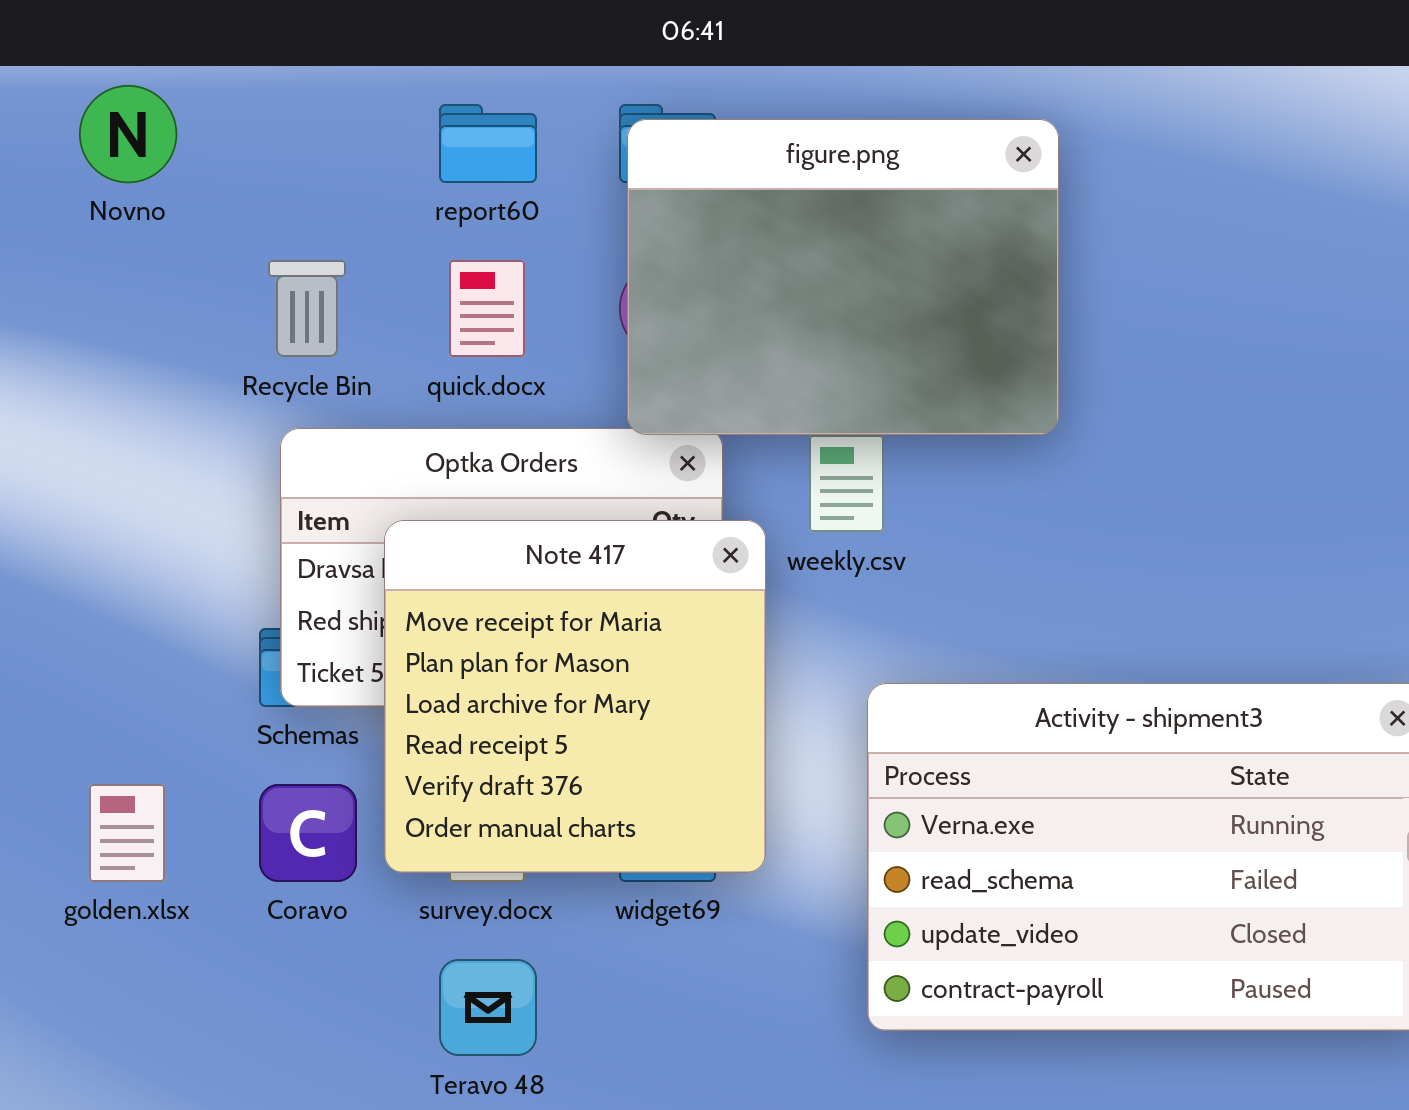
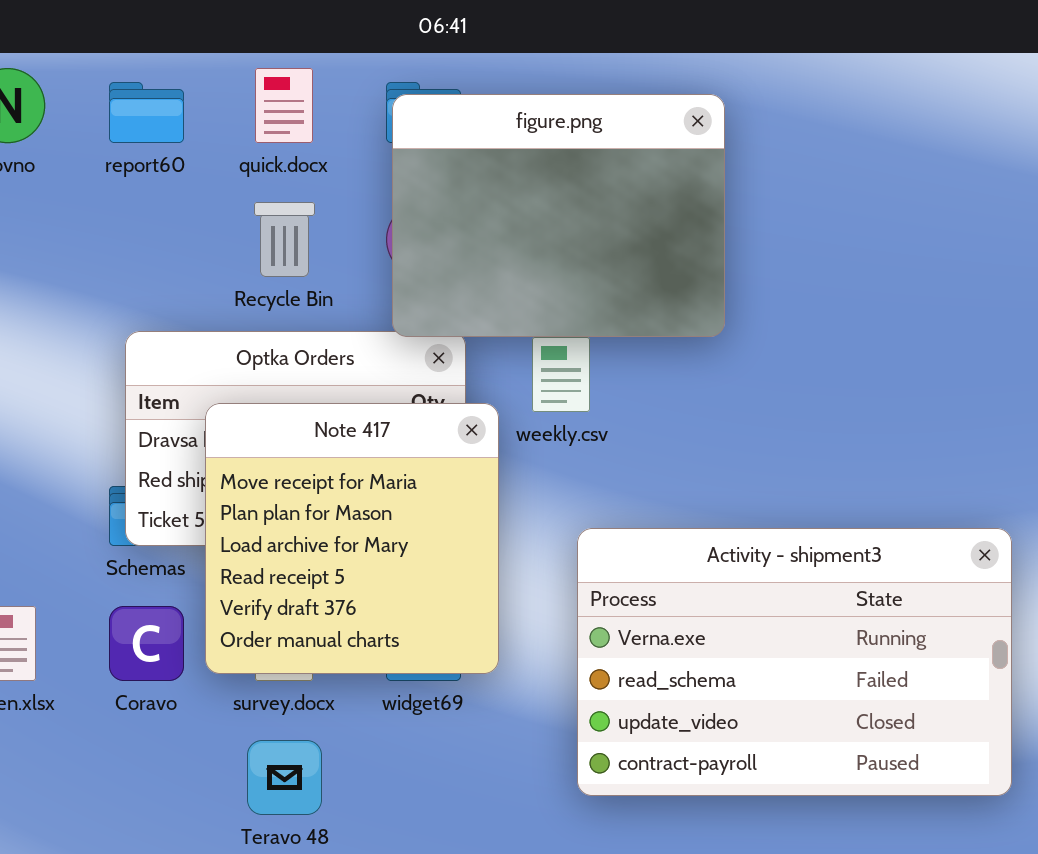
report60: [439,104,537,183] -> [109,82,184,143], moved
Recycle Bin: [268,260,346,357] -> [254,202,315,277], moved
quick.docx: [449,260,525,357] -> [255,68,313,143], moved

